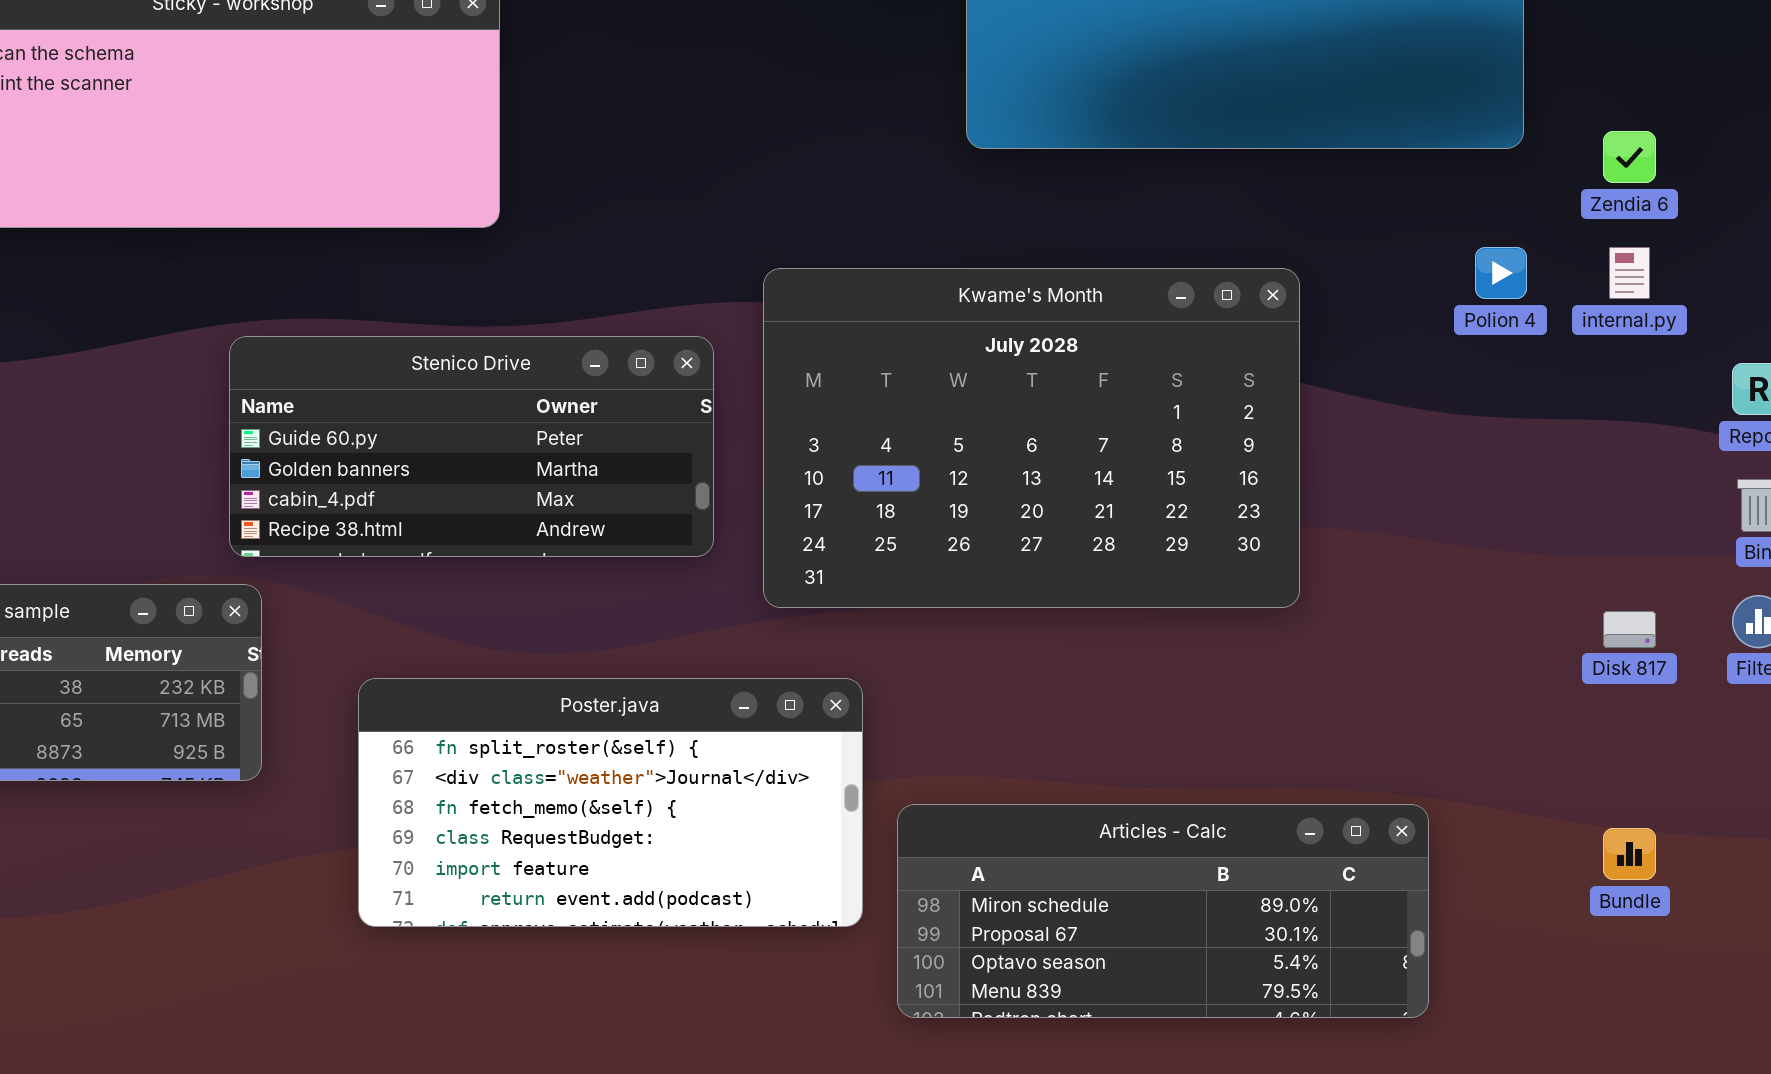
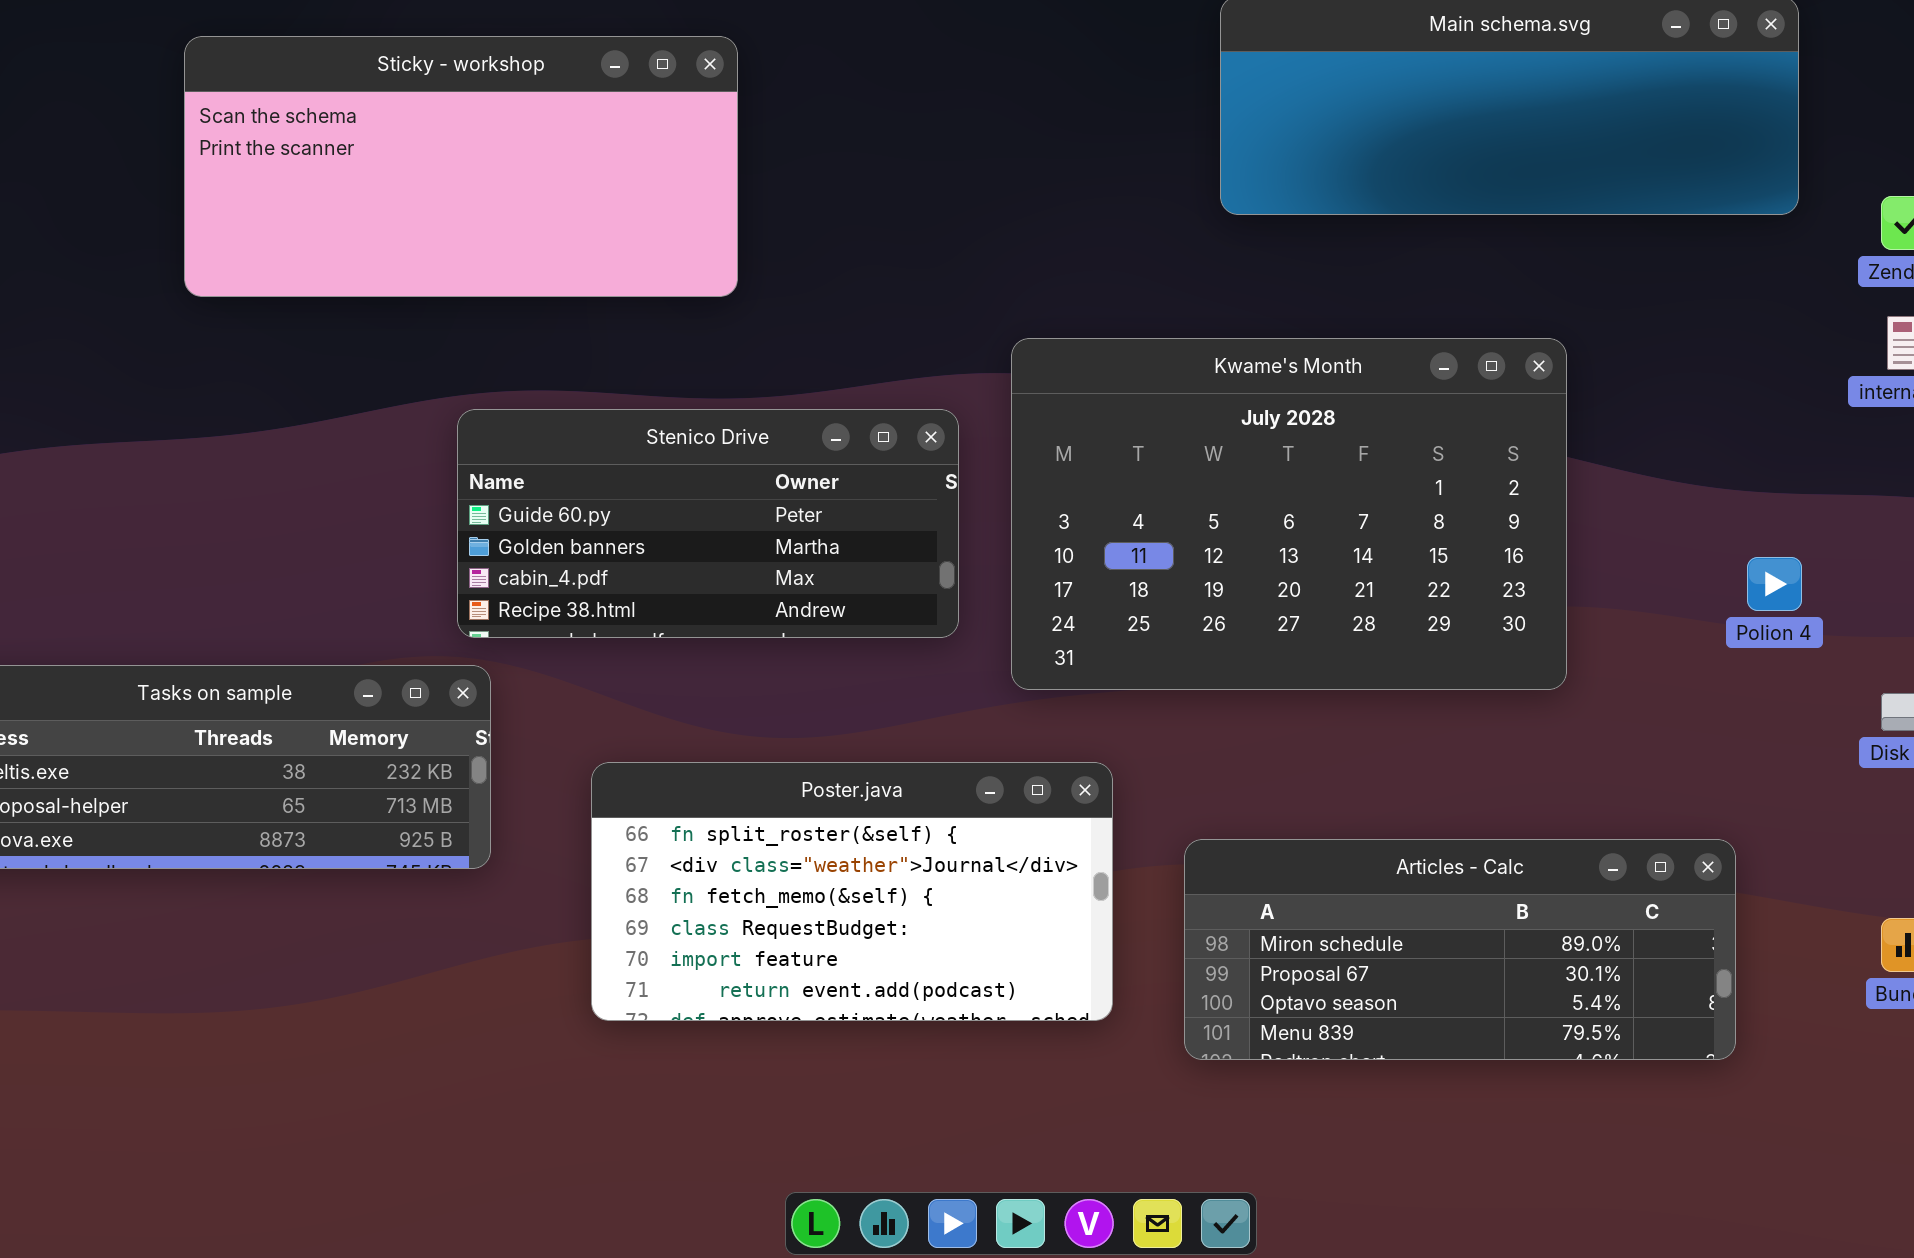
Polion 4: [1475,247,1527,299] -> [1747,557,1802,611], moved
Articles - Calc: [897,804,1429,1018] -> [1184,839,1736,1060], moved

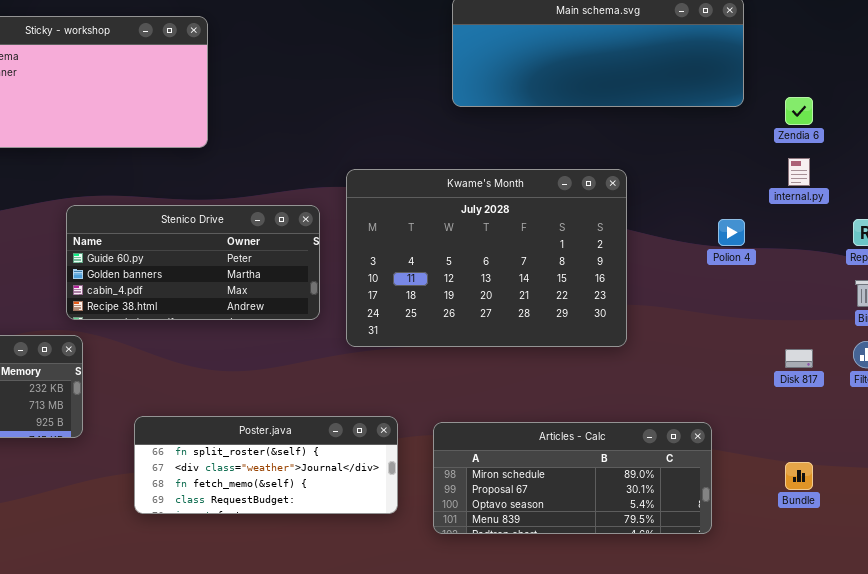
Polion 4: [1747,557,1802,611] -> [718,219,745,246], moved
Poster.java: [591,762,1113,1021] -> [134,416,398,514], resized

